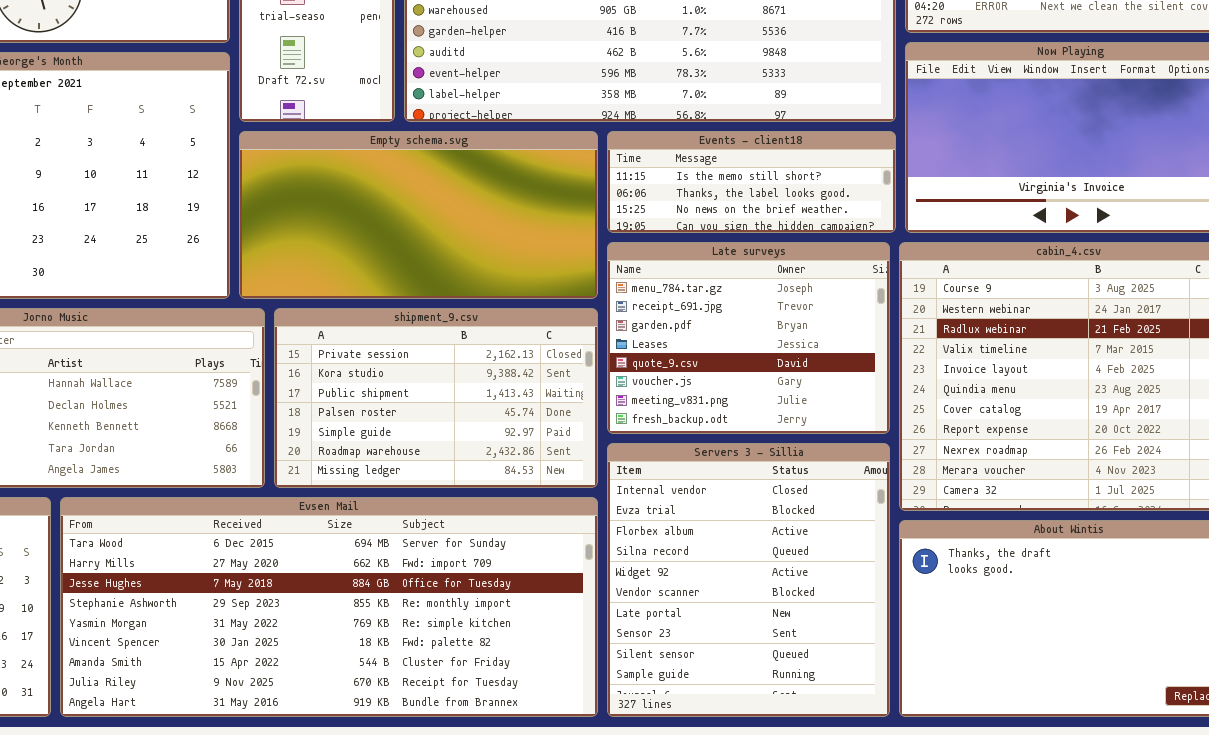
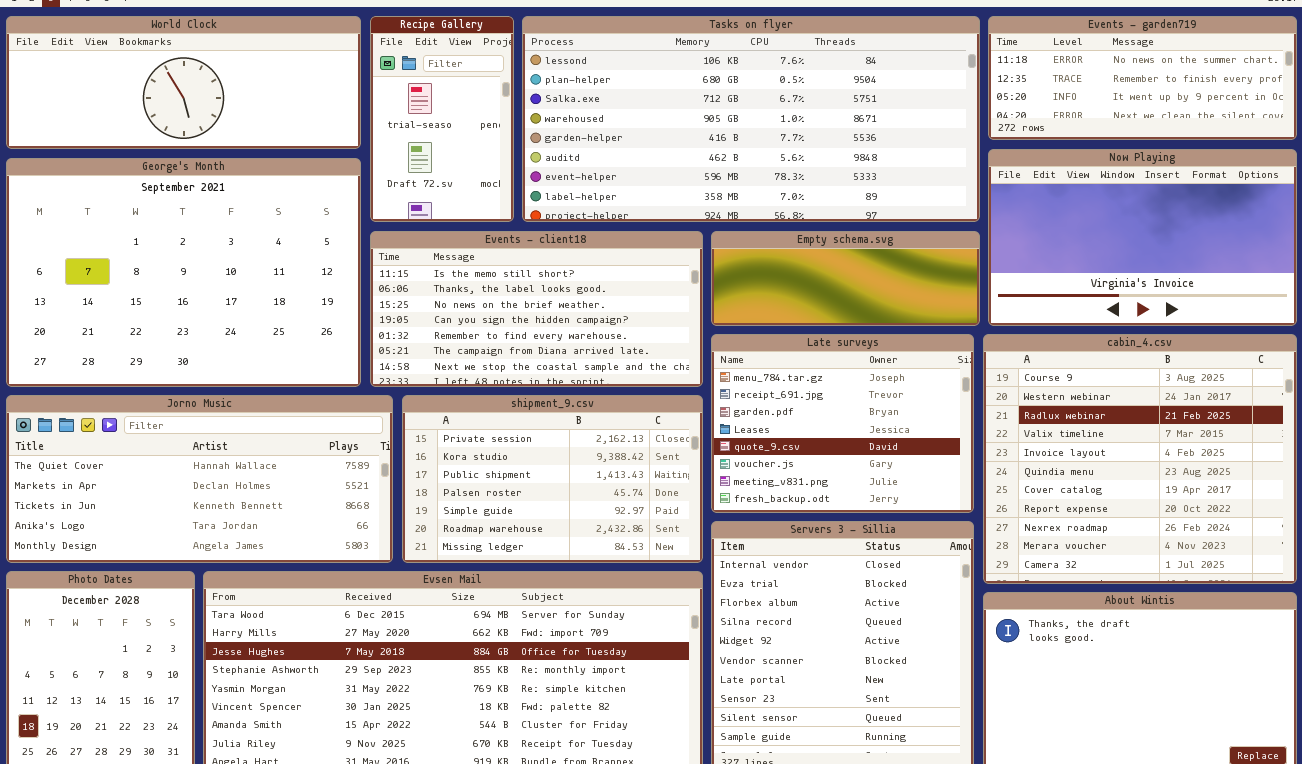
Empty schema.svg: [239,131,598,299] -> [711,231,980,326], moved, resized
Events - client18: [607,131,896,233] -> [370,231,703,387], moved, resized

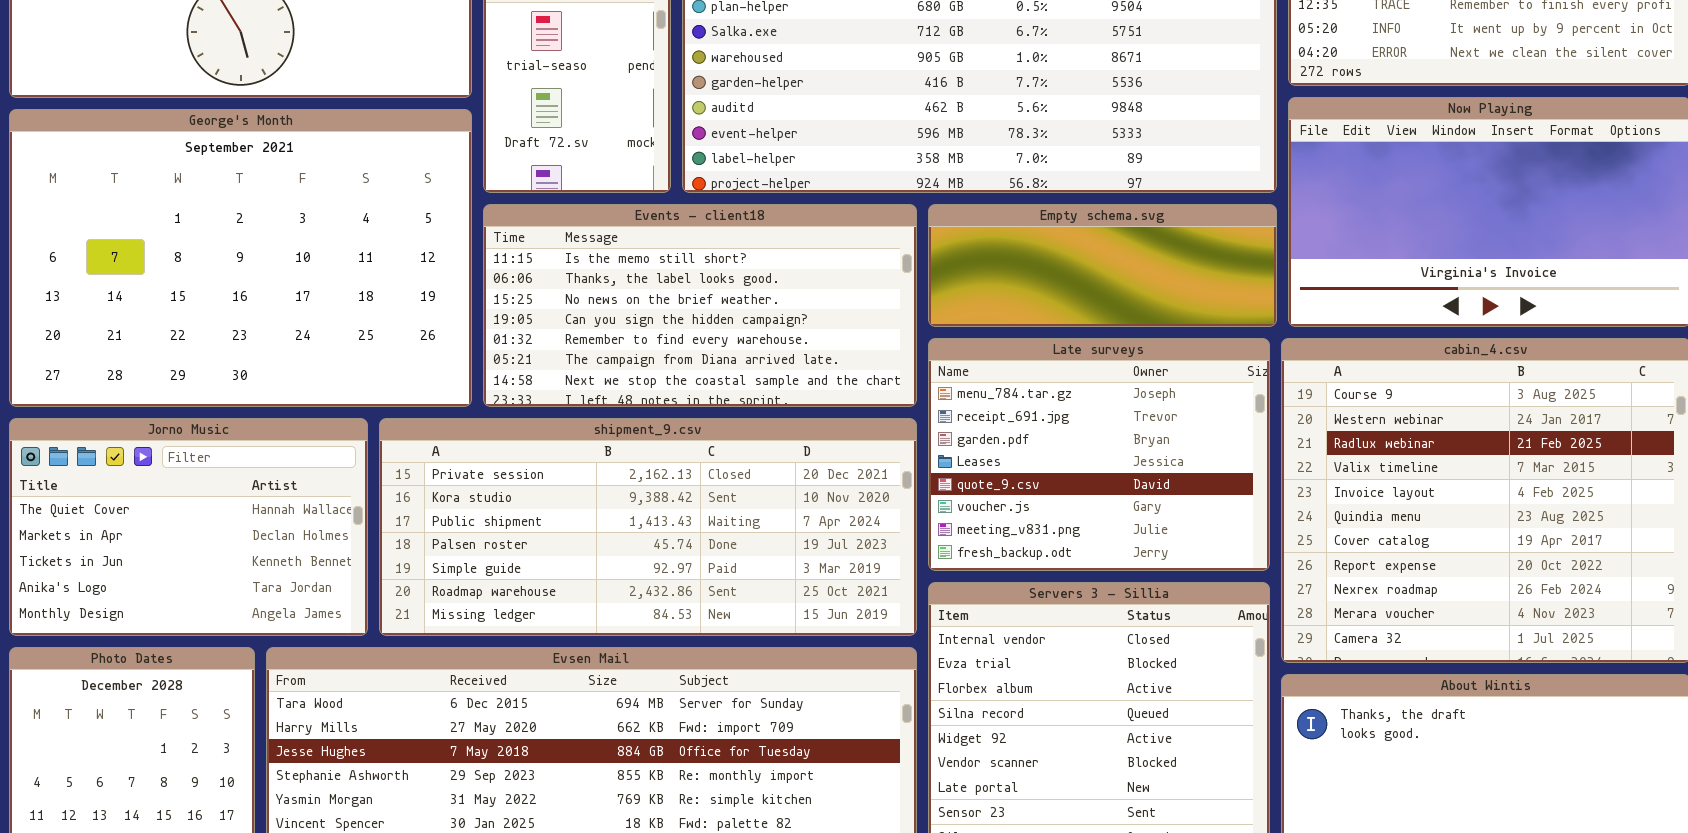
Jorno Music: [6,395,393,563] -> [9,418,368,636], resized
shipment_9.csv: [402,395,703,563] -> [379,418,917,636], resized

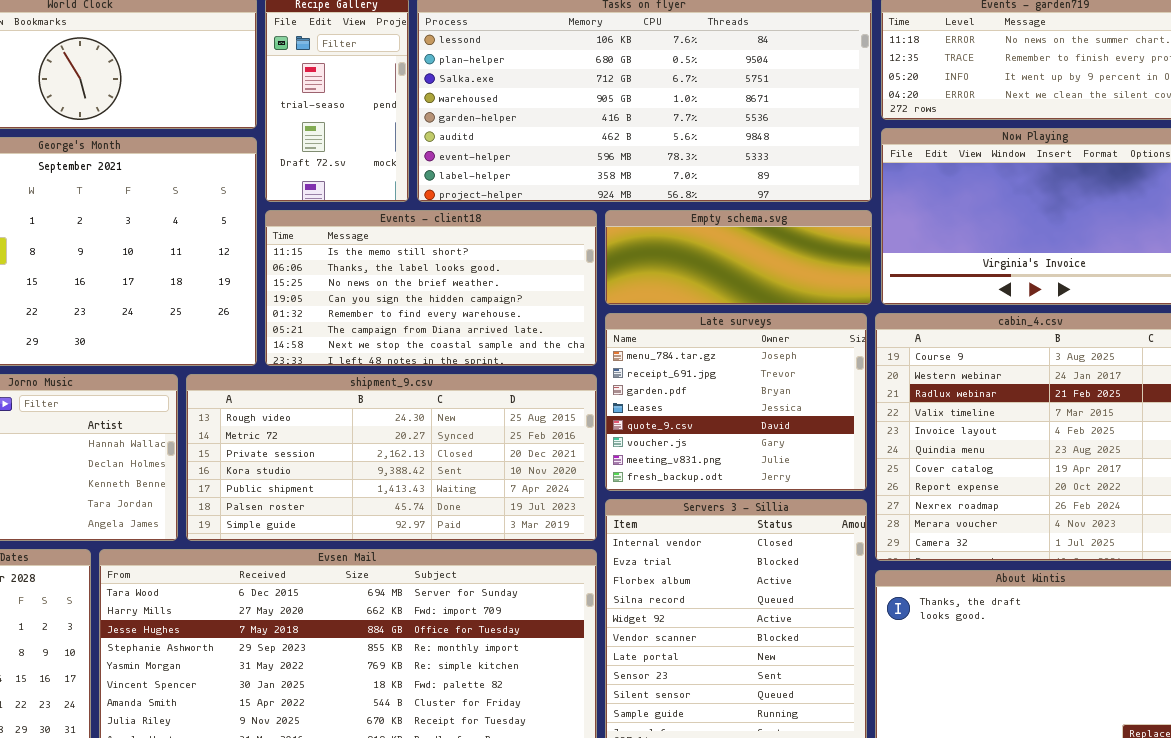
shipment_9.csv: [379,418,917,636] -> [186,374,597,541], scrolled up 2 rows

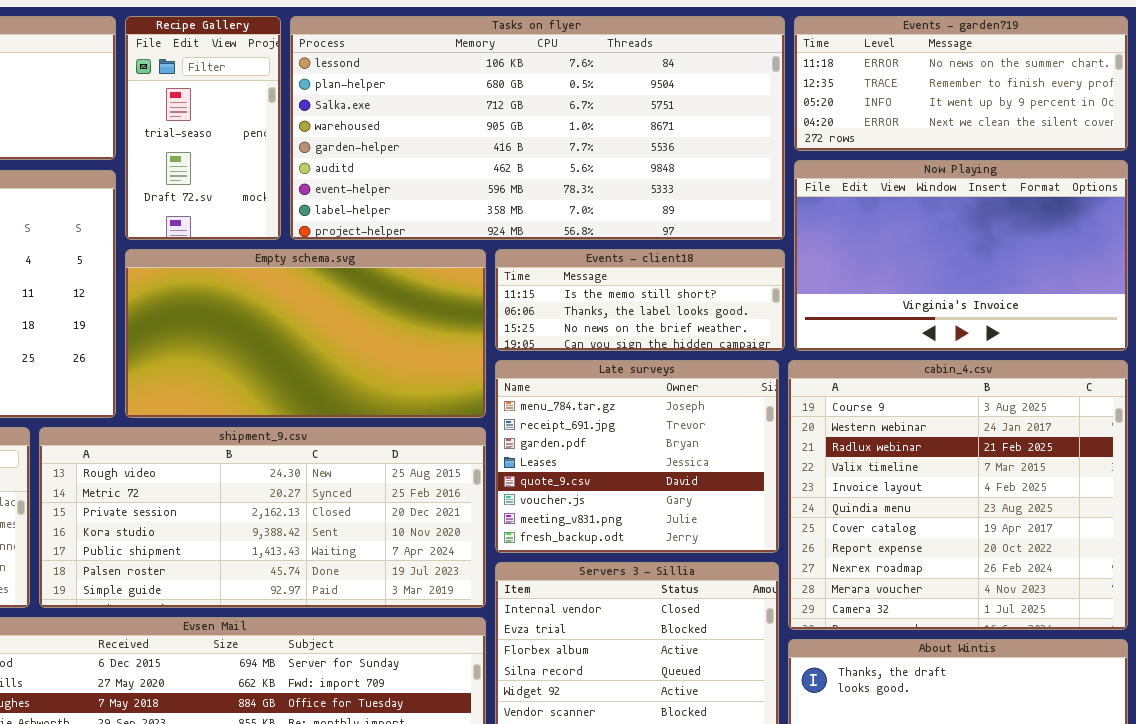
Events - client18: [265,210,597,366] -> [495,249,785,351], moved, resized
Empty schema.svg: [605,210,872,305] -> [125,249,486,418], moved, resized

